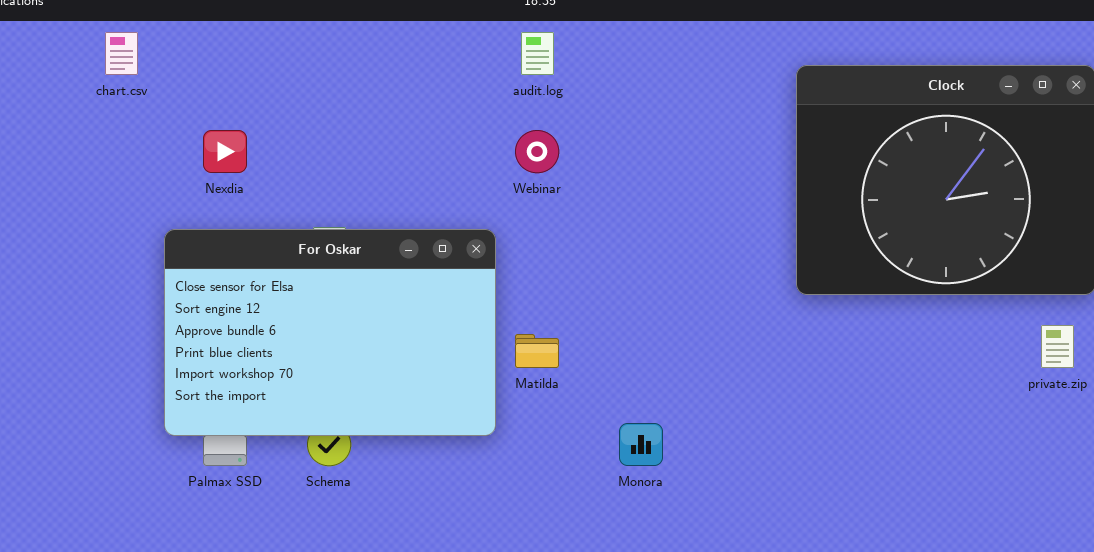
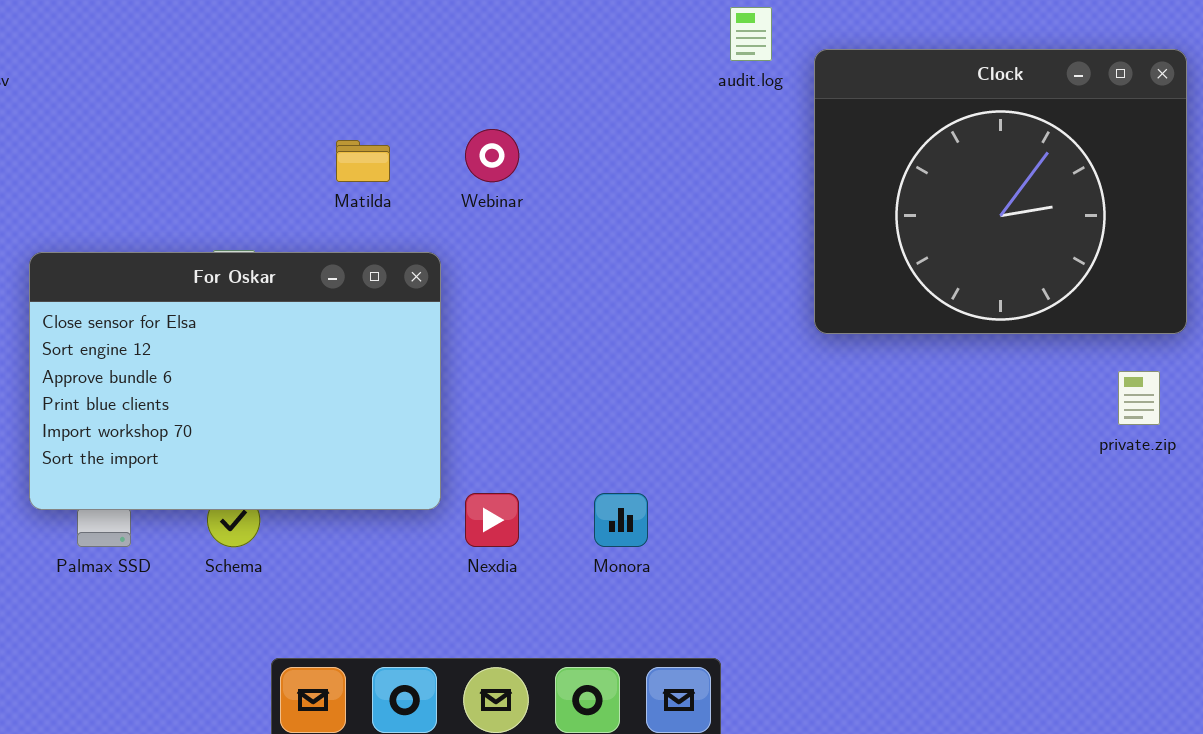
audit.log: [521,32,554,75] -> [730,7,772,61], moved
Nexdia: [203,130,247,173] -> [465,493,519,547], moved
Matilda: [515,334,559,368] -> [336,140,390,182], moved

